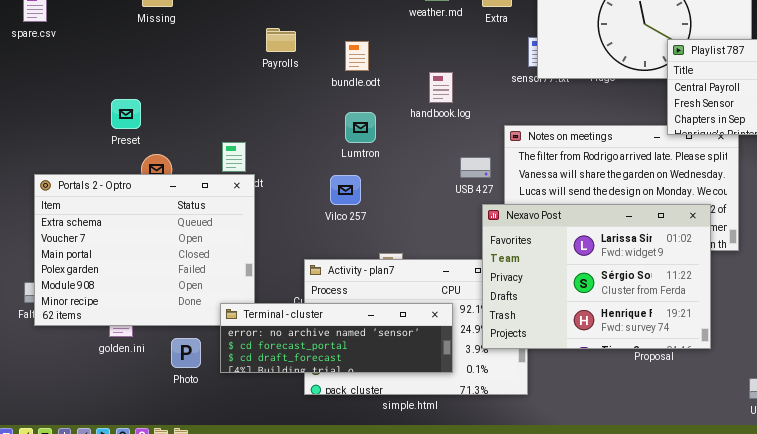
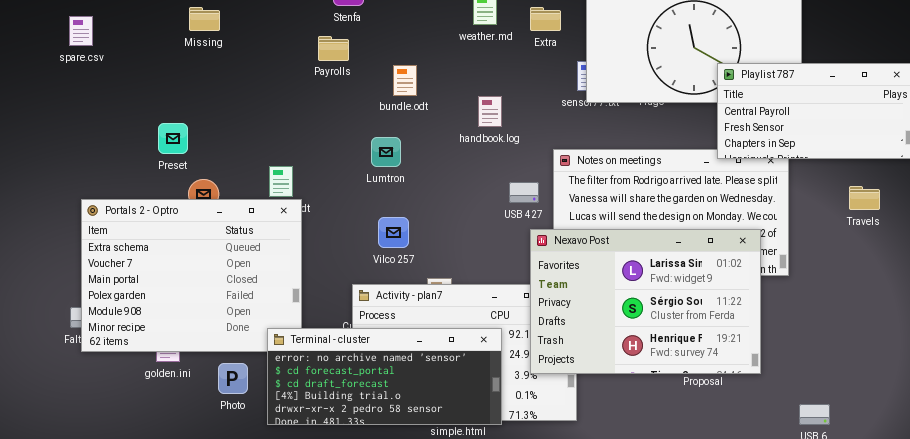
Payrolls: [266,28,296,52] -> [318,36,349,61], moved
Lumtron: [345,112,376,143] -> [371,137,401,167], moved
Vilco 257: [330,175,361,205] -> [378,217,409,248], moved
Terminal - cluster: [220,303,453,373] -> [267,328,502,425], resized

